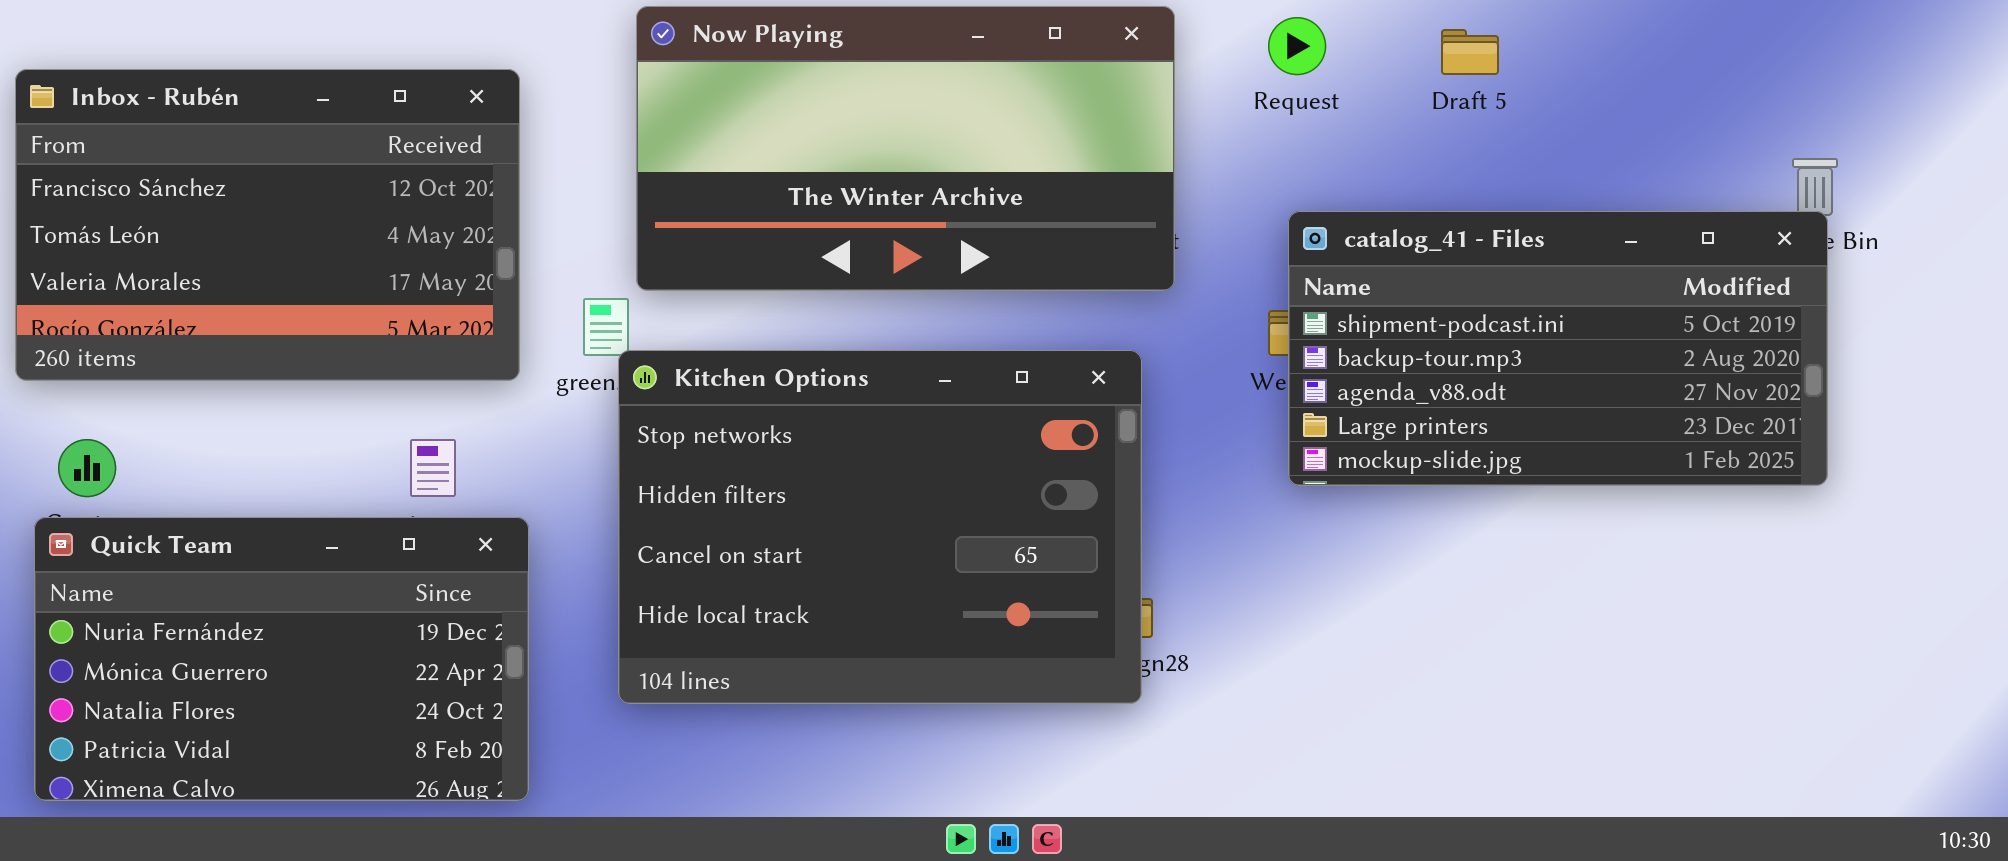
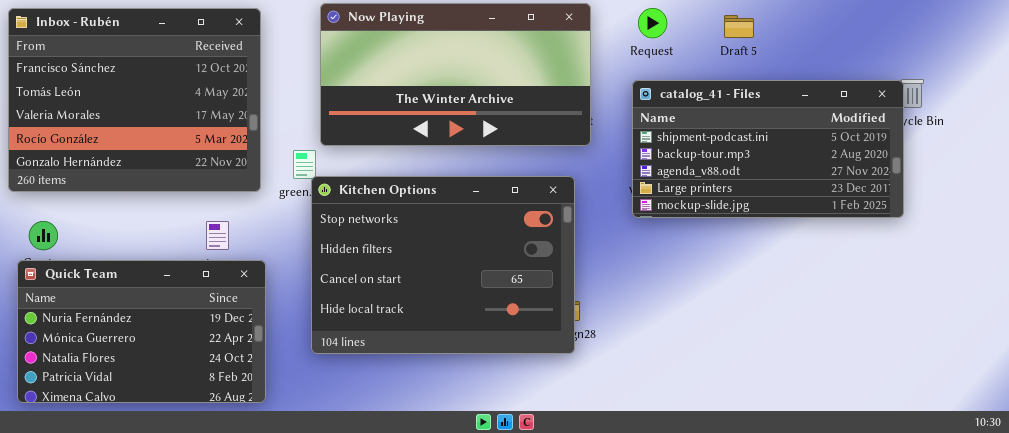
Inbox - Rubén: [15,69,520,381] -> [8,8,261,192], resized
catalog_41 - Files: [1288,211,1828,486] -> [632,80,904,218], moved

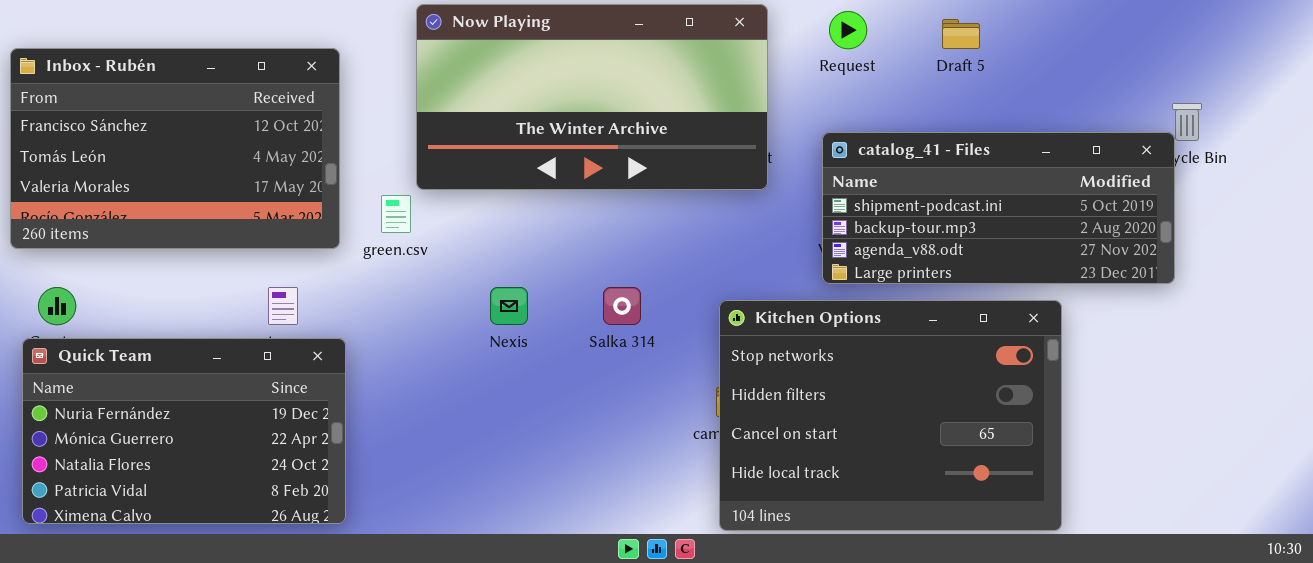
Inbox - Rubén: [8,8,261,192] -> [10,48,340,249], resized
catalog_41 - Files: [632,80,904,218] -> [822,132,1175,284], resized
Kitchen Options: [311,176,575,354] -> [719,300,1062,531], moved

